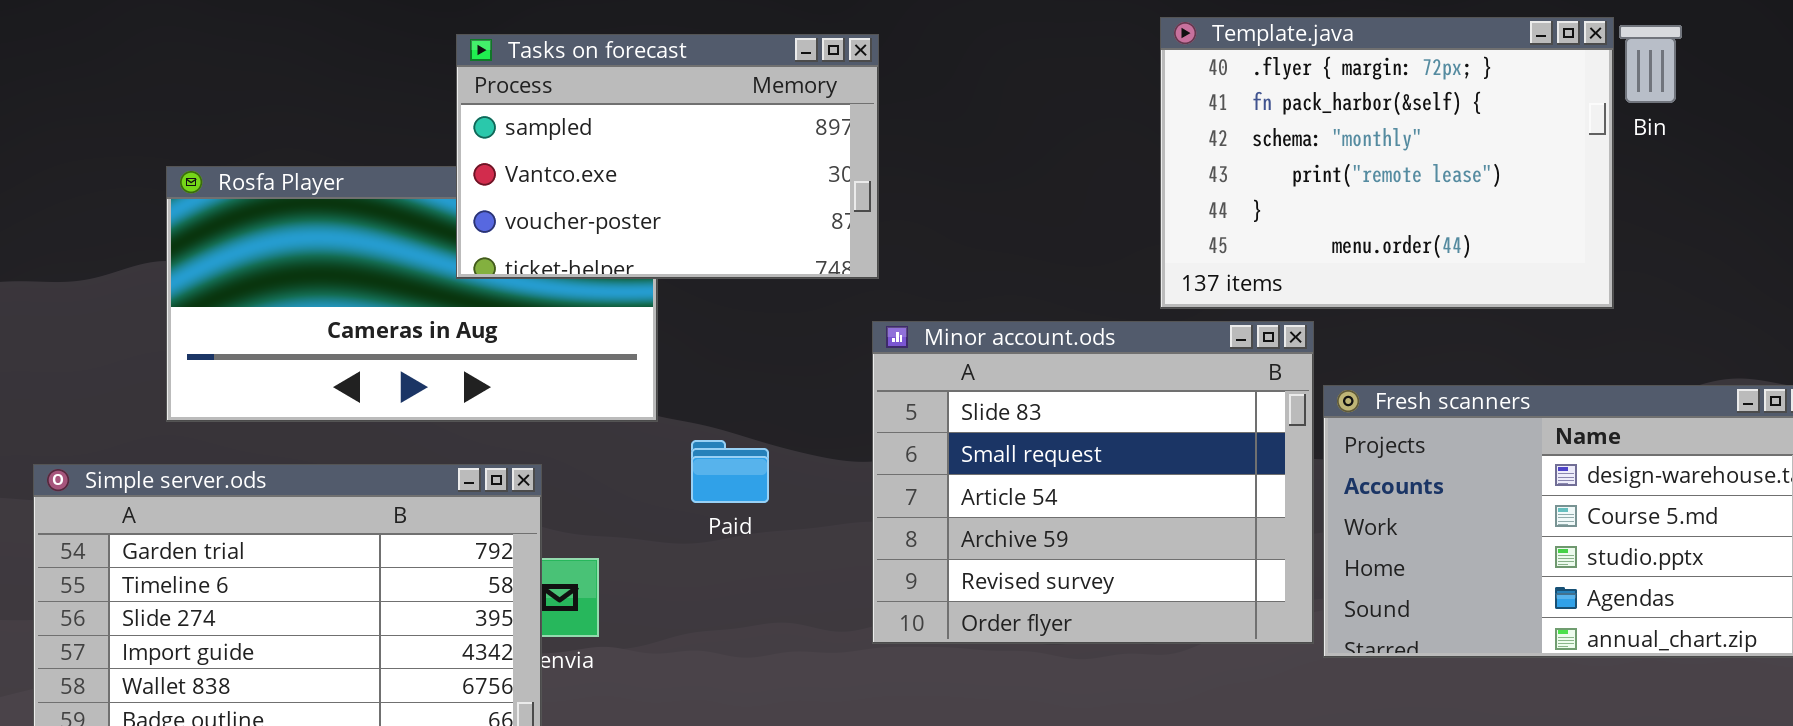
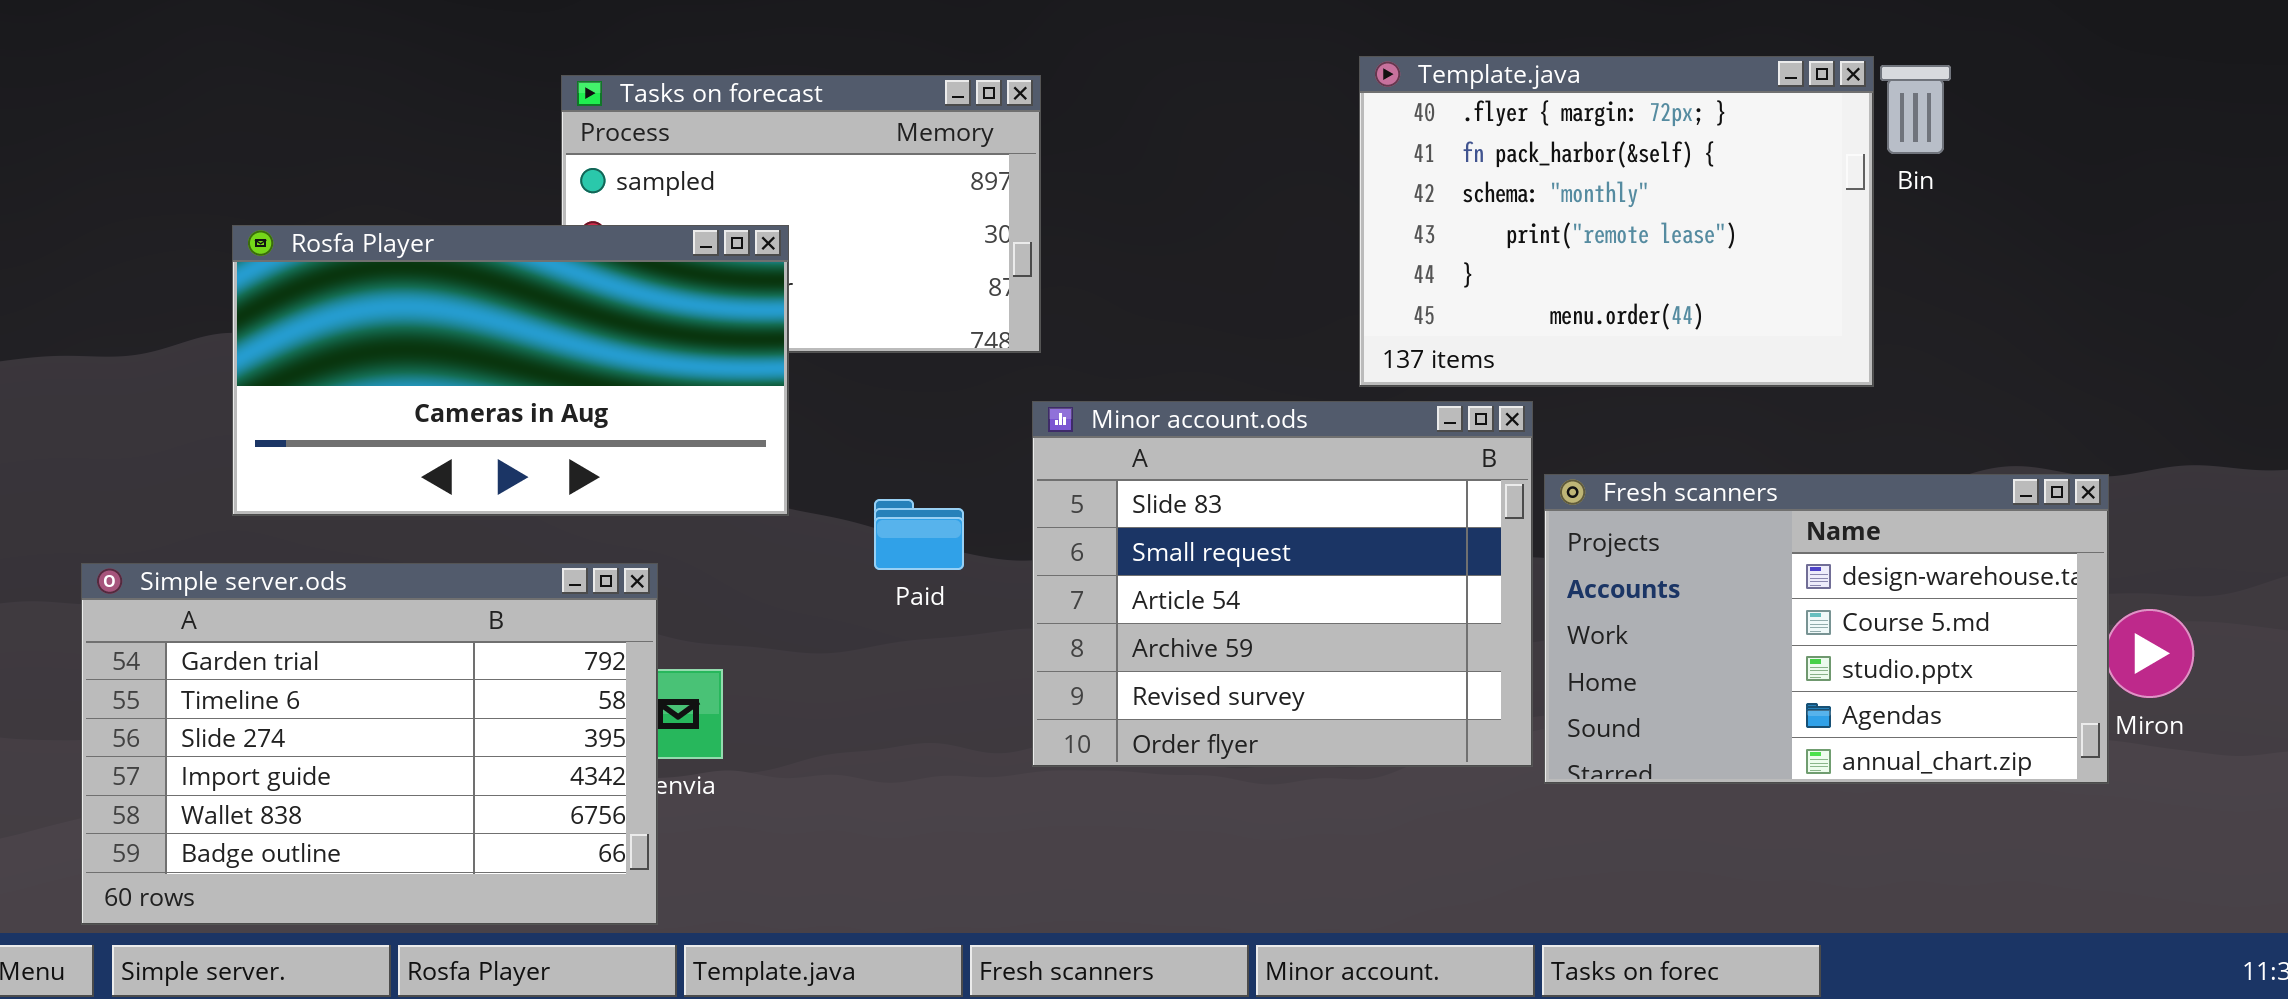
Rosfa Player: [166,166,658,422] -> [232,225,789,516], raised
Paid: [691,440,769,503] -> [874,499,964,570], moved

